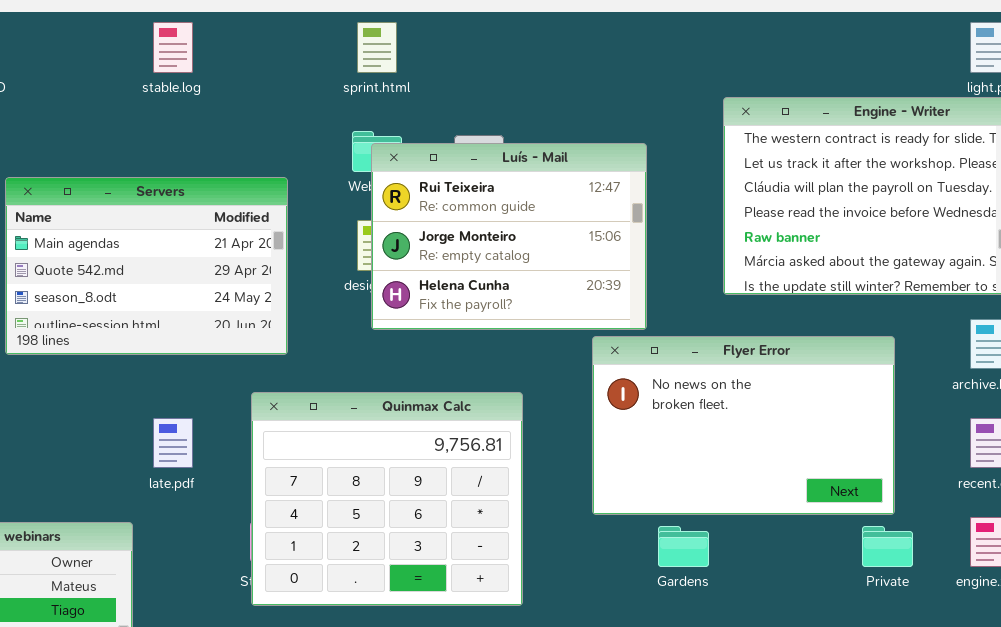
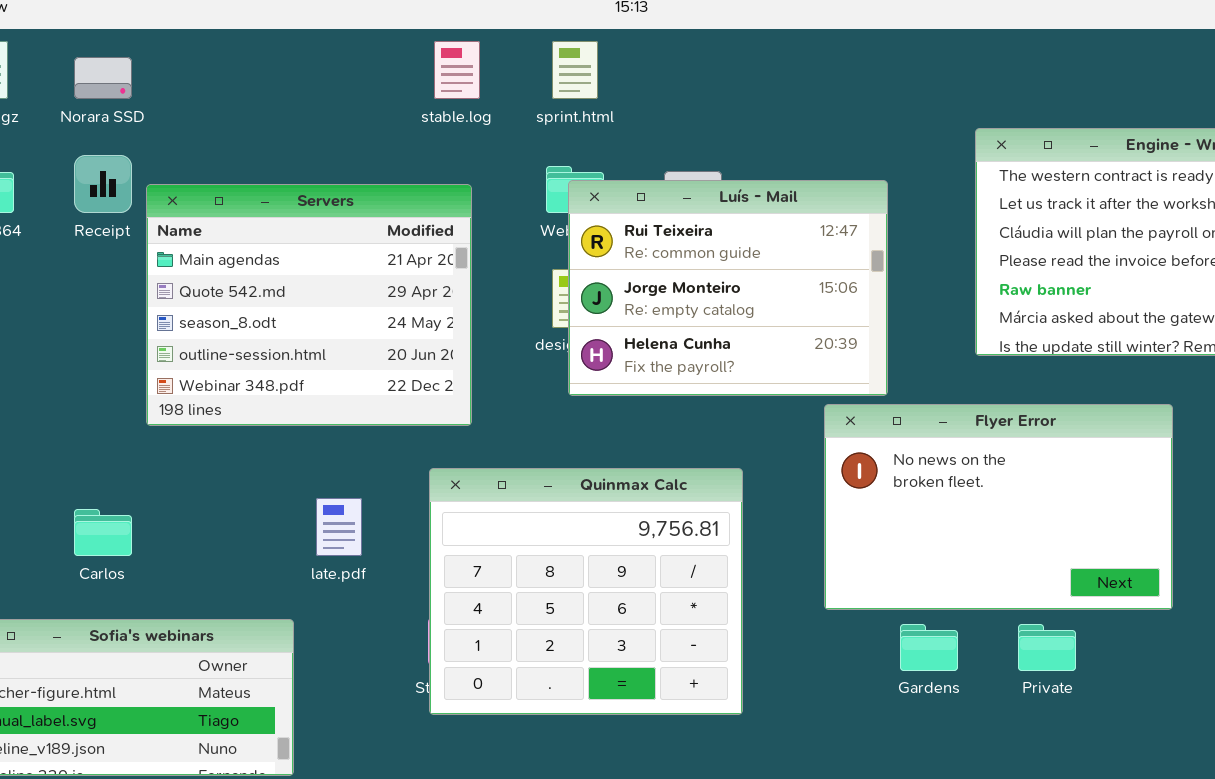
stable.log: [153,22,193,73] -> [434,41,480,99], moved
Servers: [5,177,288,355] -> [146,184,472,426], resized
Private: [862,526,913,567] -> [1018,624,1076,671], moved

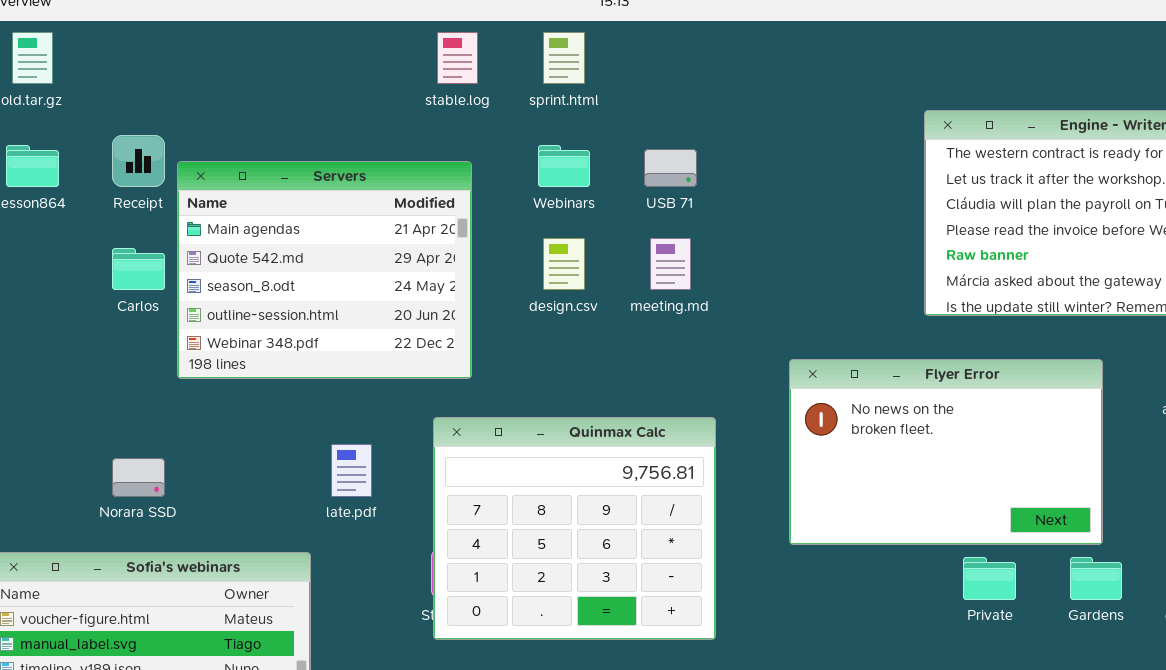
Norara SSD: [74,57,132,99] -> [112,458,165,497], moved
Luís - Mail: [568,180,888,396] -> none, closed
Carlos: [74,509,132,556] -> [112,248,165,290], moved
Gardens: [900,624,958,671] -> [1070,557,1122,600], moved

